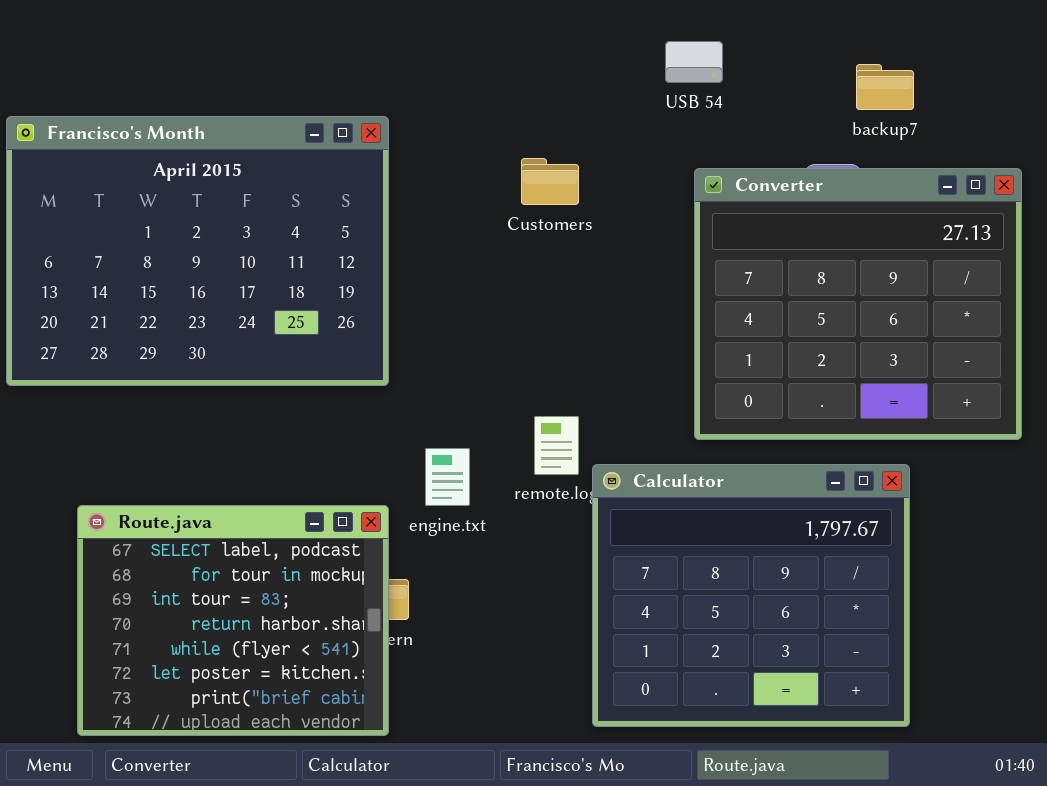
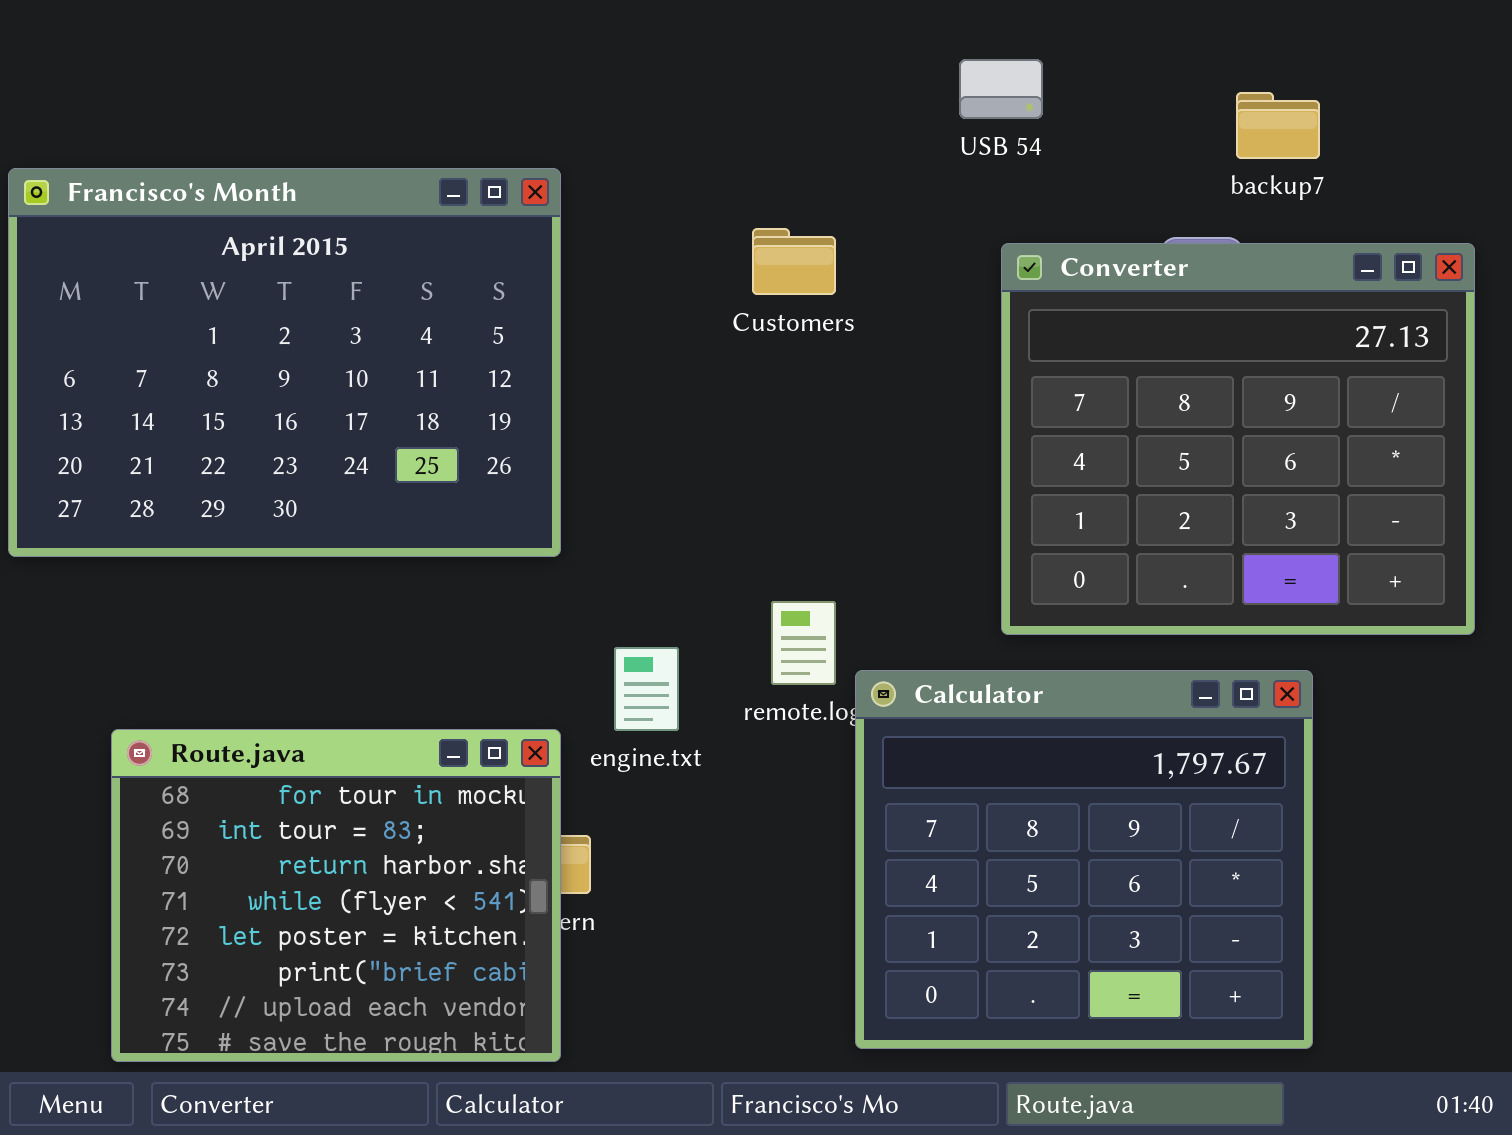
Route.java: [77,505,389,736] -> [111,729,561,1062], scrolled down 1 row

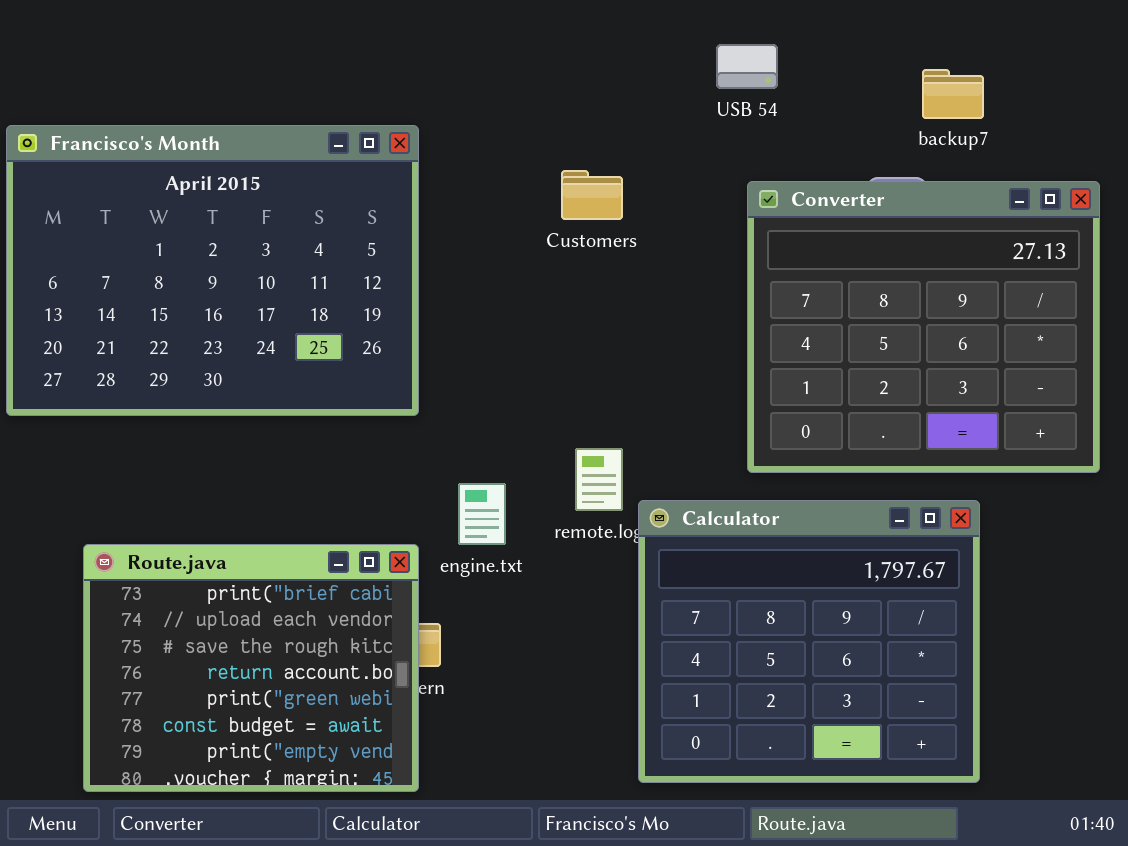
Route.java: [111,729,561,1062] -> [83,544,419,792], scrolled down 5 rows

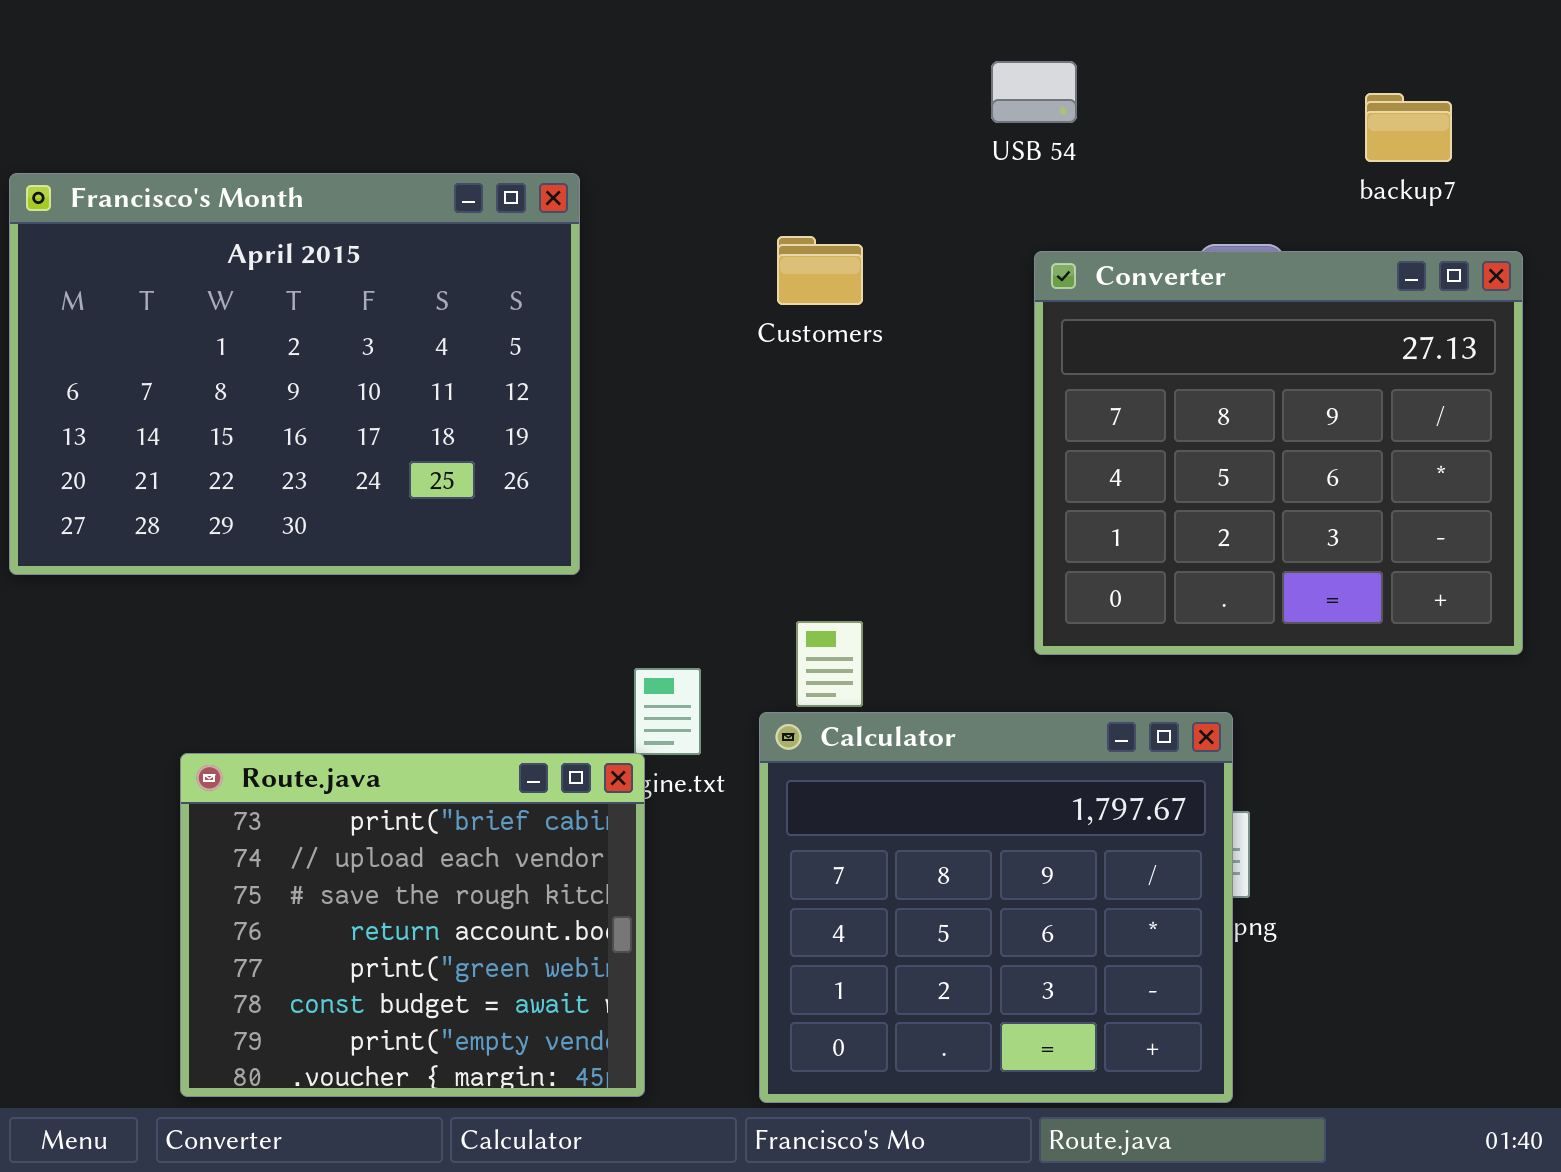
backup7: [922,69,984,119] -> [1365,93,1452,162], moved
Calculator: [638,500,980,783] -> [759,712,1233,1103], moved
Route.java: [83,544,419,792] -> [180,753,645,1097], moved

